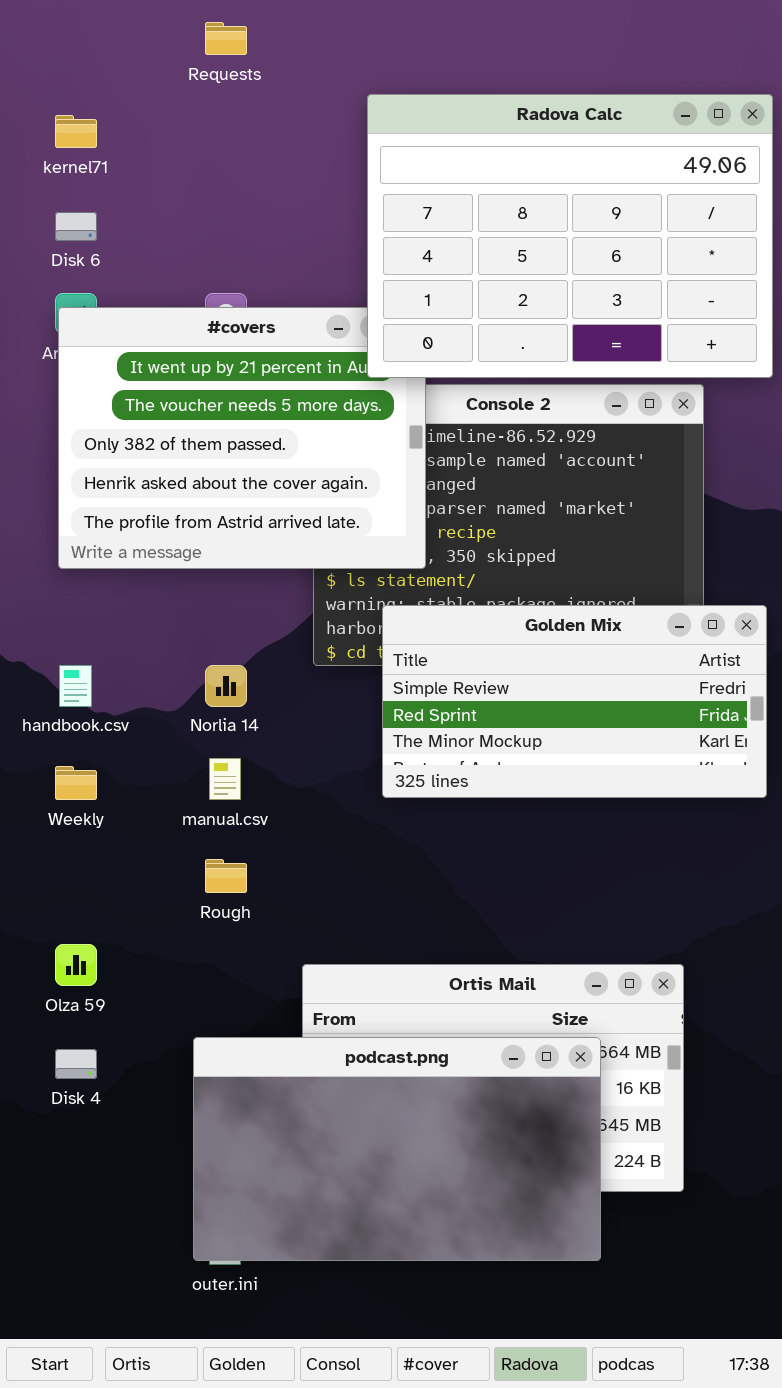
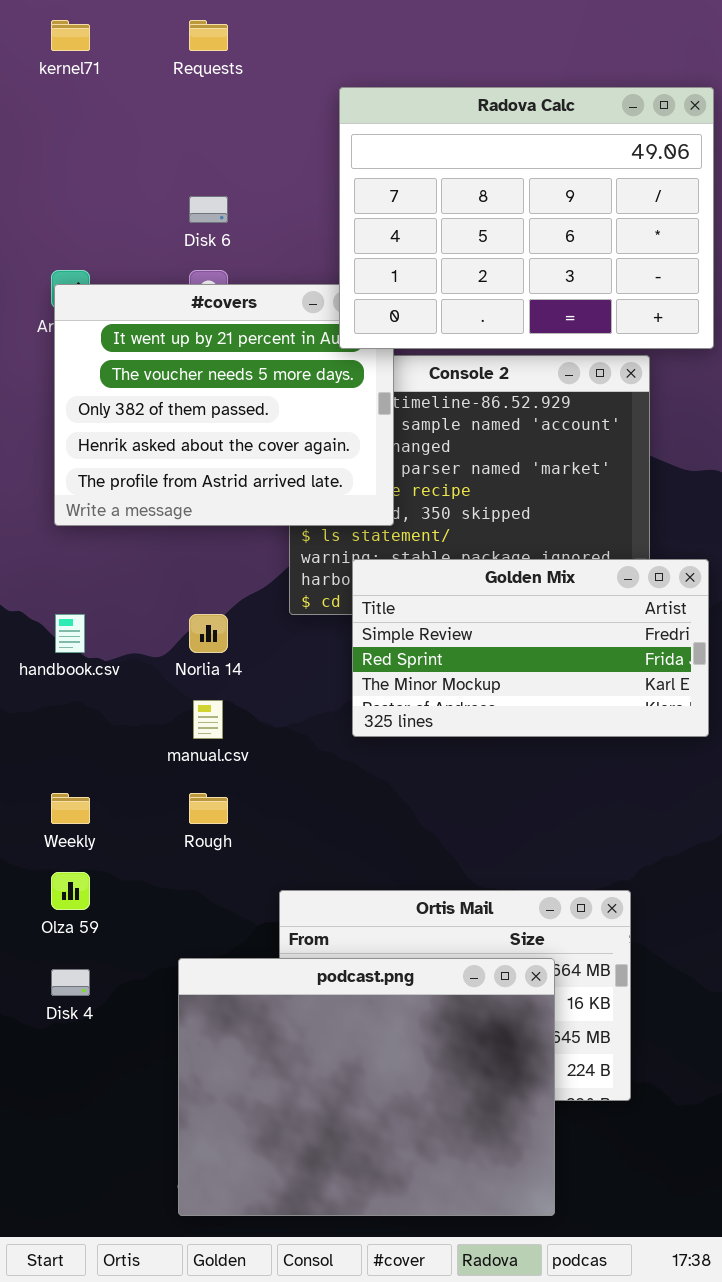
kernel71: [55,115,97,148] -> [51,20,90,51], moved
Disk 6: [55,212,97,241] -> [189,196,228,223], moved
Weekly: [55,766,97,800] -> [51,793,90,824], moved
podcast.png: [193,1037,601,1261] -> [178,958,555,1216], resized

